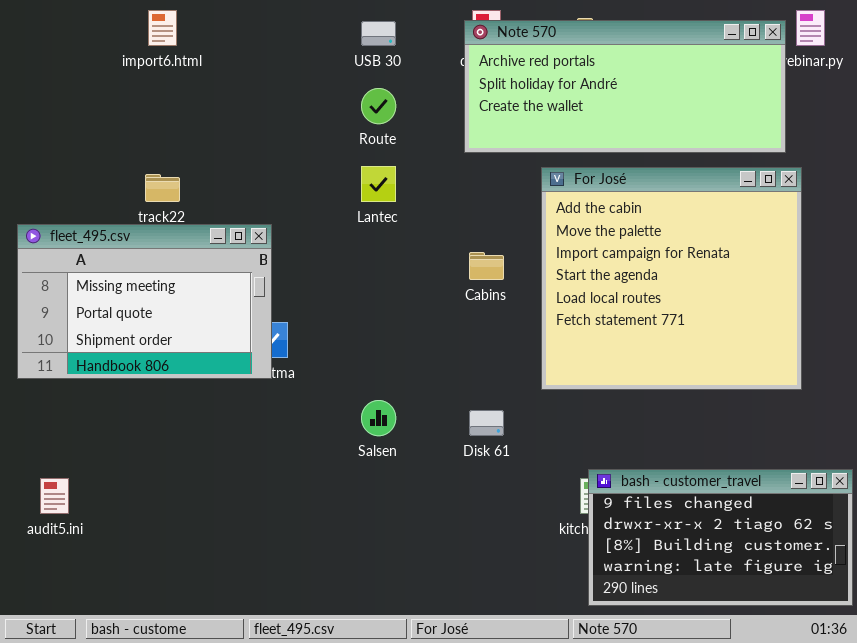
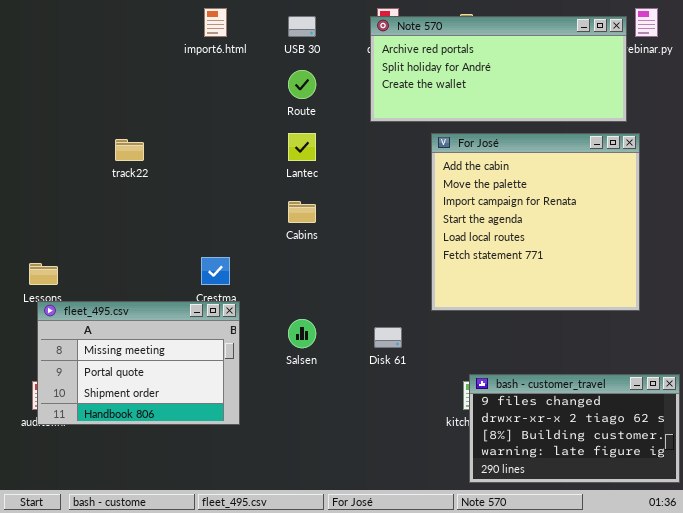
import6.html: [148,10,177,46] -> [204,8,227,37], moved
fleet_495.csv: [17,224,272,379] -> [37,301,240,425], moved
Cabins: [469,252,504,280] -> [288,201,316,223], moved

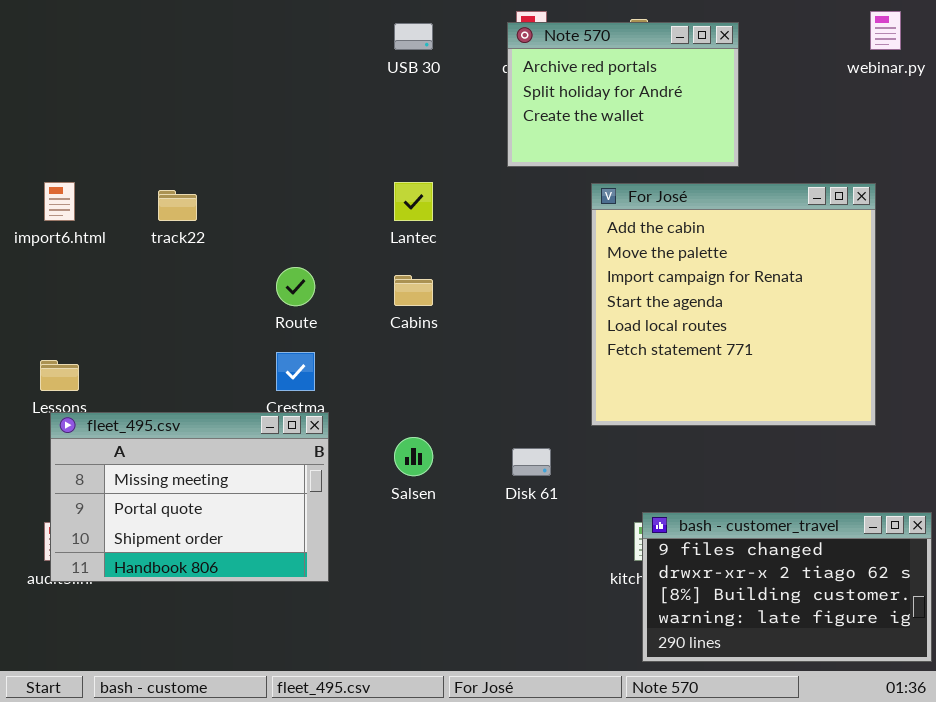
import6.html: [204,8,227,37] -> [44,182,75,221], moved
Note 570: [370,16,627,122] -> [507,22,739,167], resized
Route: [288,70,316,99] -> [276,267,315,306], moved

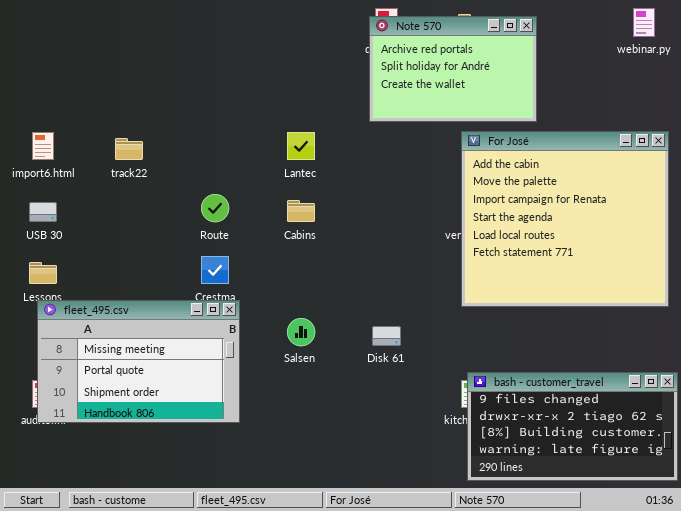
USB 30: [394,23,433,50] -> [29,202,57,222], moved
For José: [591,183,876,426] -> [461,131,669,307], moved

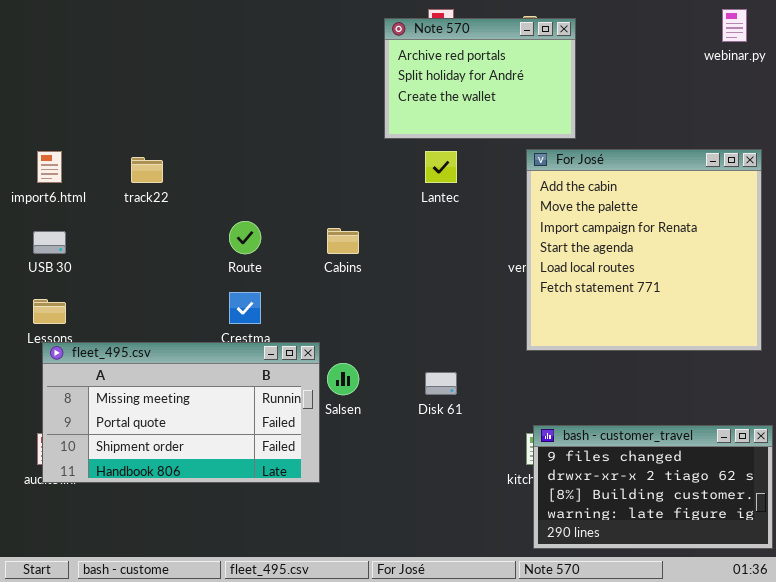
Note 570: [369,16,537,122] -> [384,18,576,139], moved
Lantec: [287,132,315,160] -> [425,151,457,183], moved
fleet_495.csv: [37,300,240,423] -> [42,342,320,483], resized

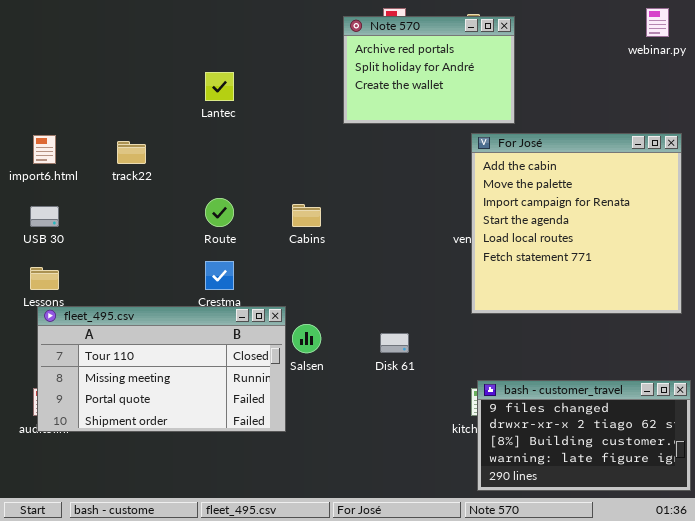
Lantec: [425,151,457,183] -> [205,72,234,101], moved
fleet_495.csv: [42,342,320,483] -> [37,306,286,432], scrolled up 1 row

